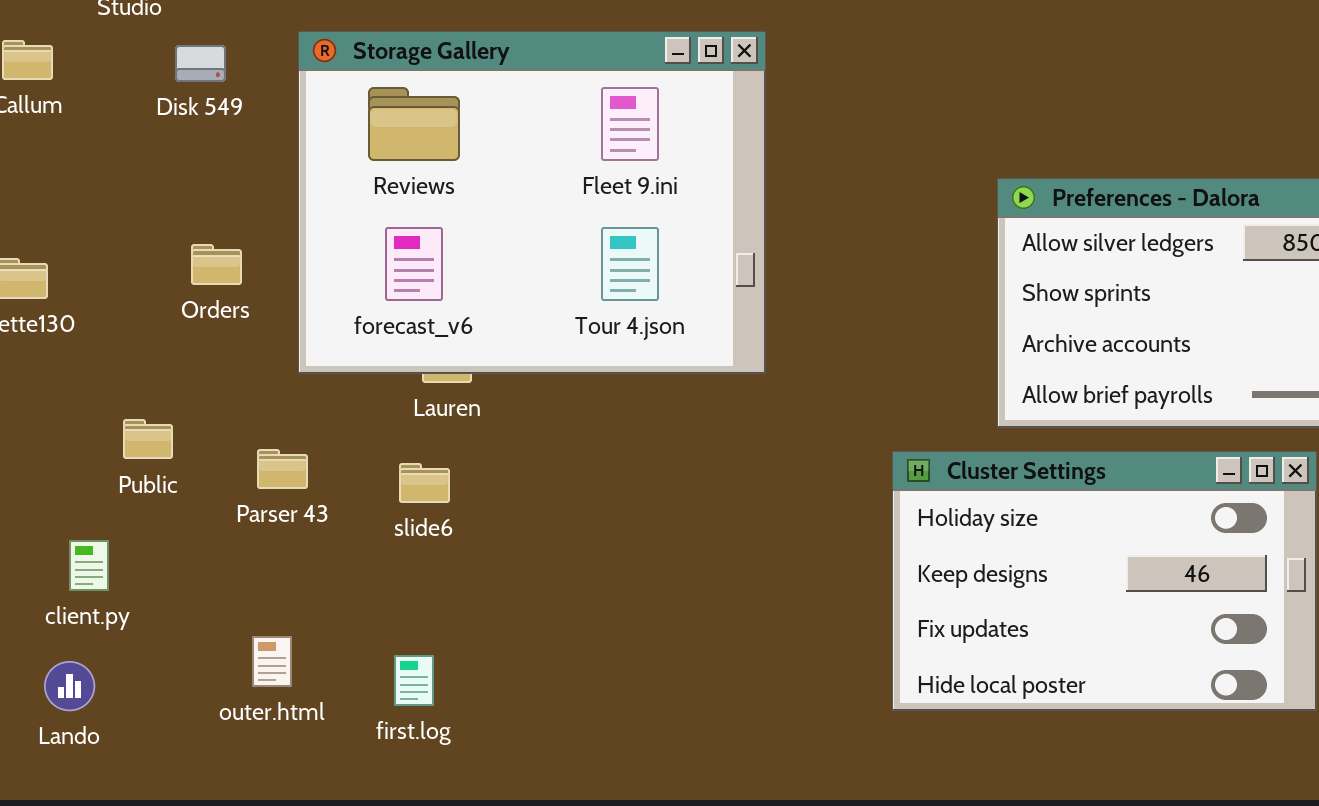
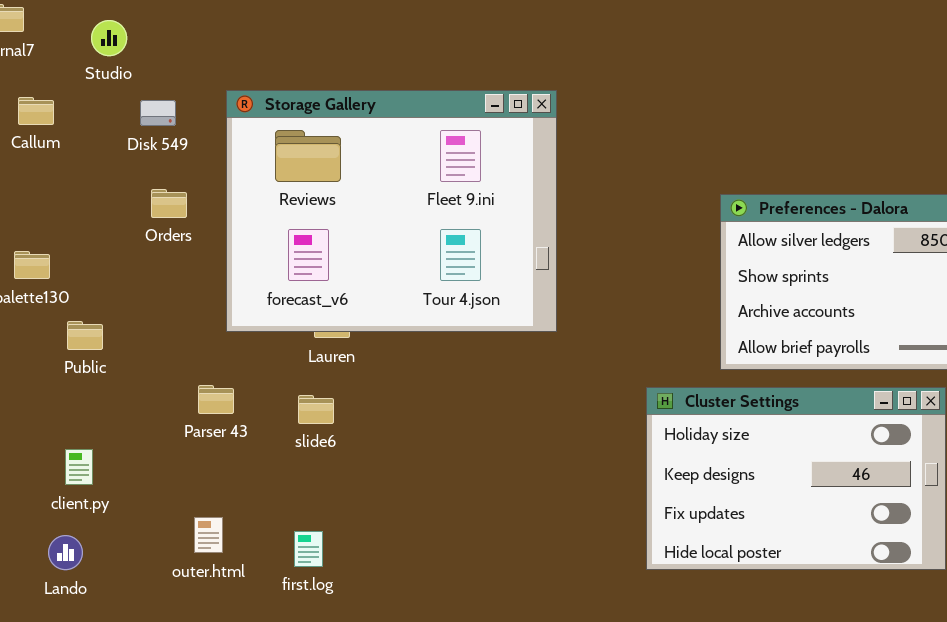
Orders: [191,244,242,285] -> [151,189,187,218], moved
Public: [123,419,173,459] -> [67,321,103,350], moved

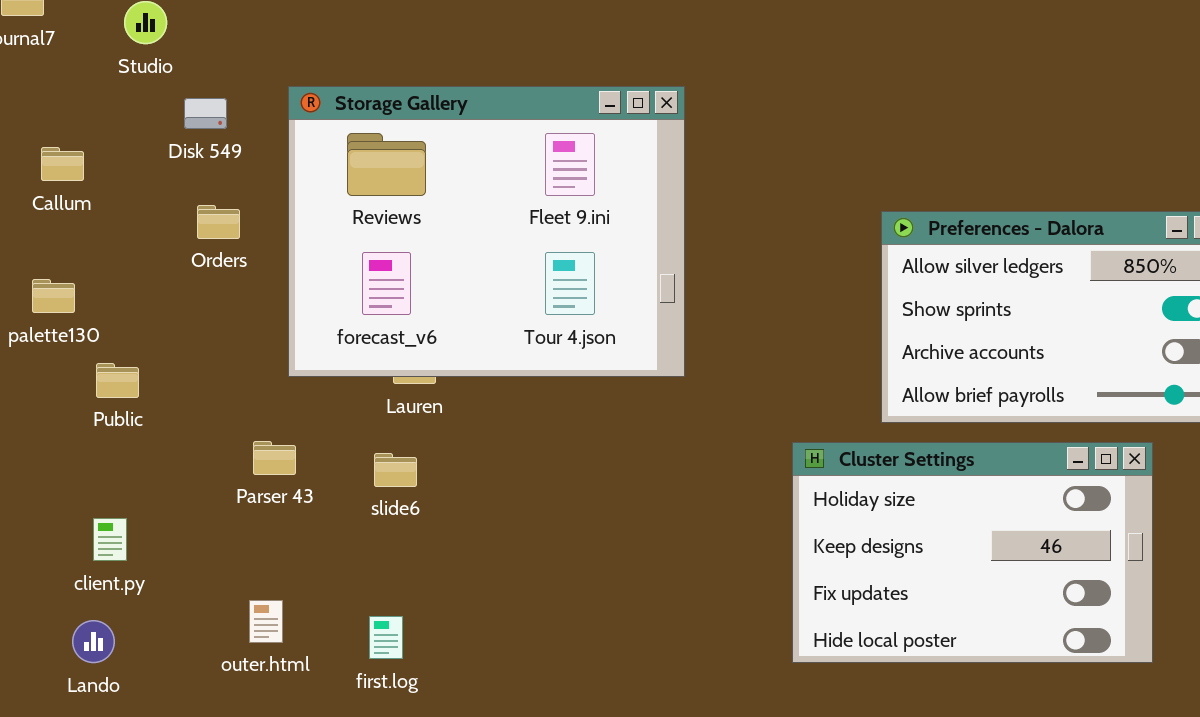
Callum: [18,97,54,125] -> [41,147,84,181], moved

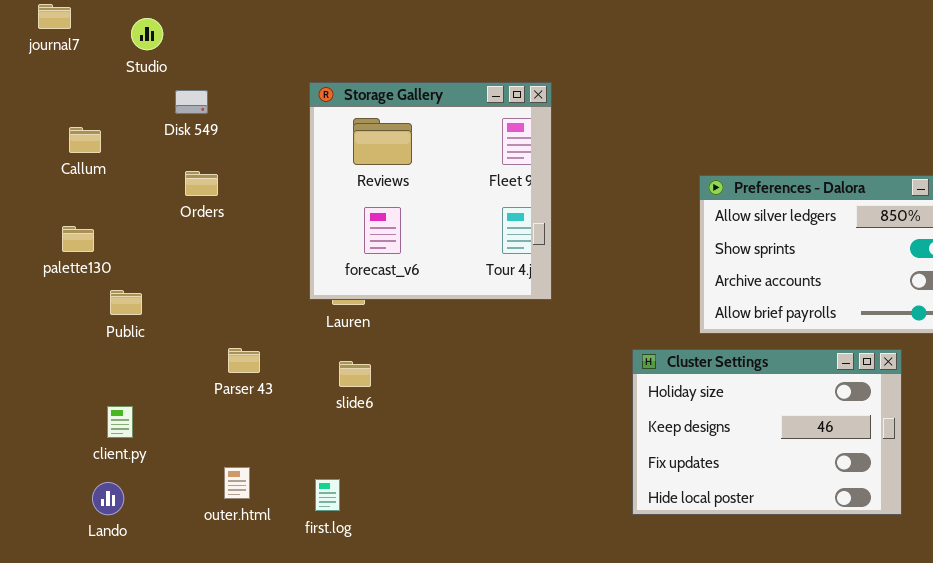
Storage Gallery: [288,86,685,377] -> [309,82,552,300], resized
slide6: [374,453,417,487] -> [339,361,371,387], moved

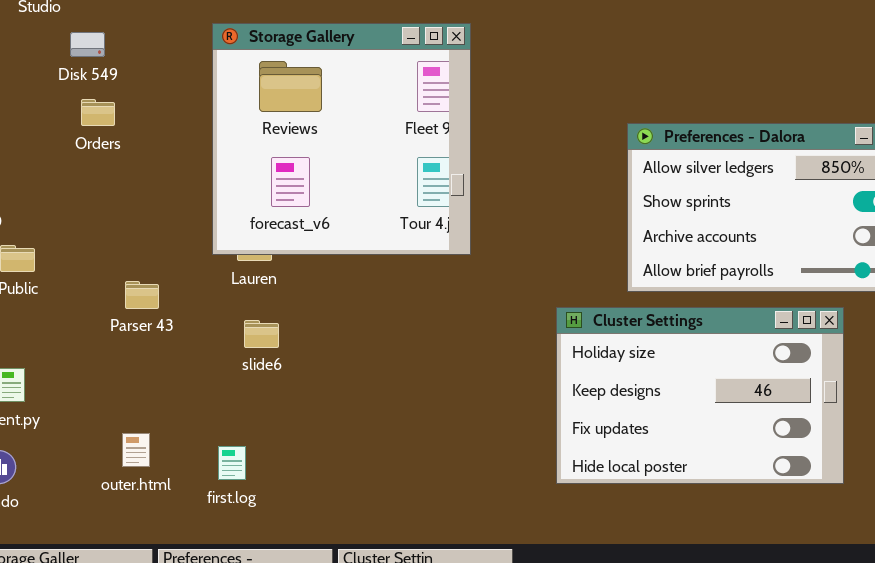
Orders: [185,171,218,196] -> [81,99,115,126], moved
Parser 43: [228,348,260,373] -> [125,281,159,309], moved

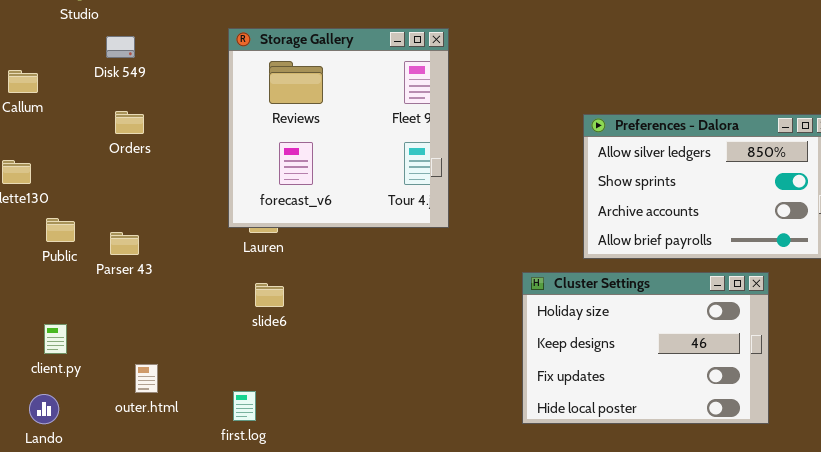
Orders: [81,99,115,126] -> [115,111,144,134], moved
Parser 43: [125,281,159,309] -> [110,232,139,255], moved
outer.html: [122,433,150,467] -> [135,364,158,393], moved

